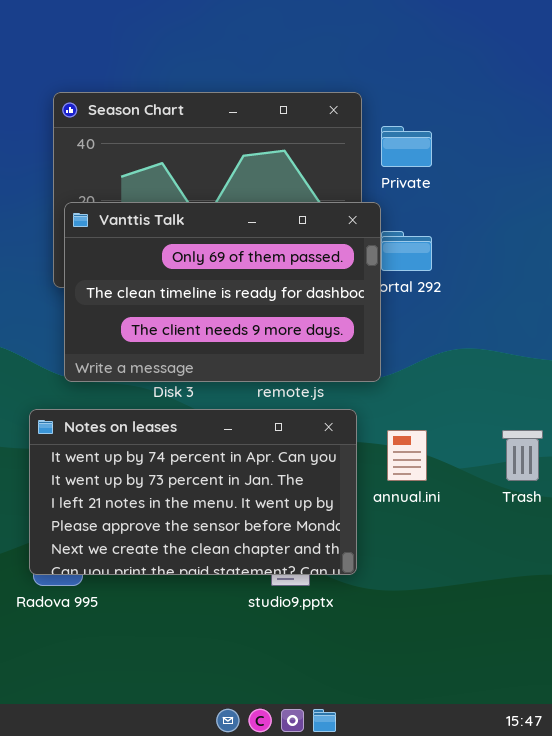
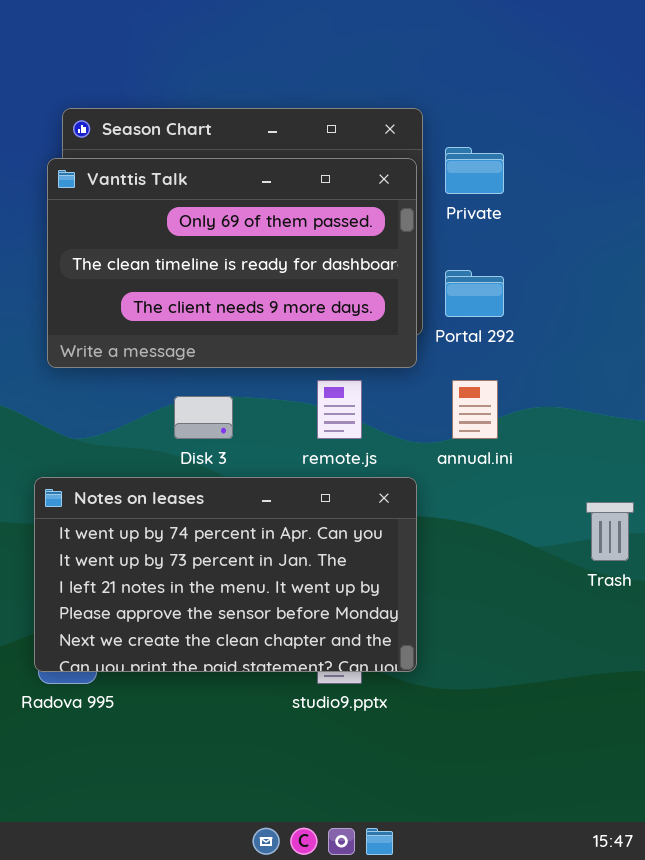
Vanttis Talk: [64,202,381,382] -> [47,158,417,368], moved
annual.ini: [387,430,427,481] -> [452,380,498,439], moved

